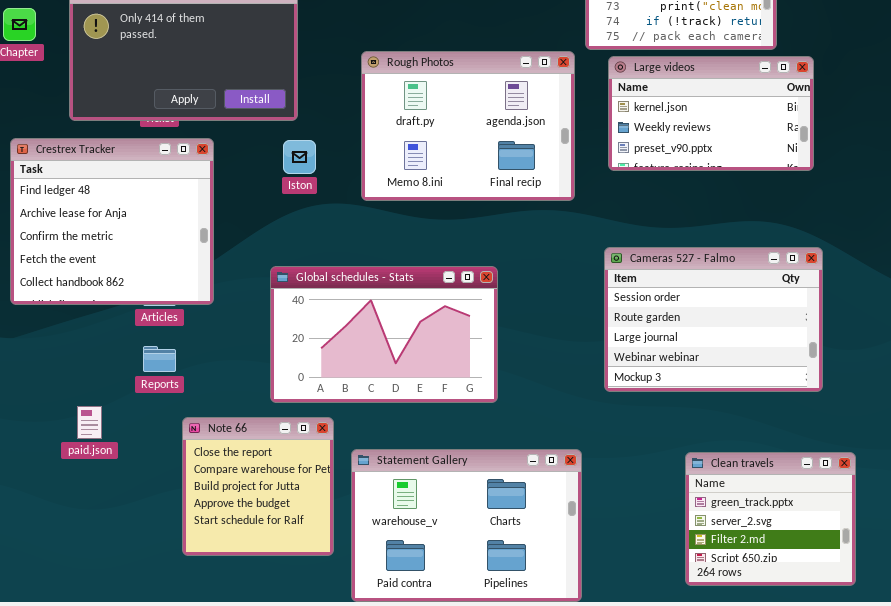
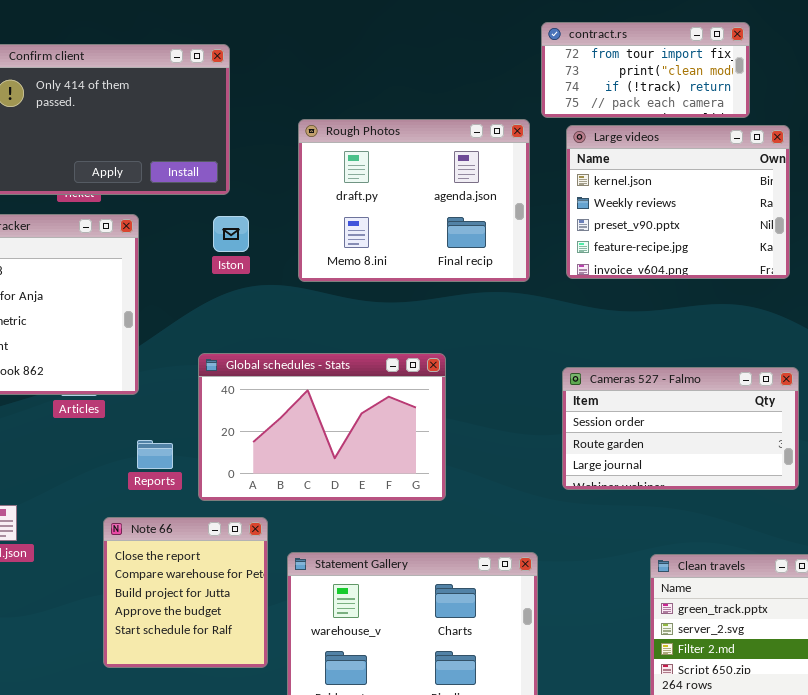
Large videos: [608,56,814,171] -> [566,125,790,279], resized
Cameras 527 - Falmo: [604,247,823,392] -> [562,367,799,490], resized
Reports: [143,346,176,372] -> [137,440,173,469], moved

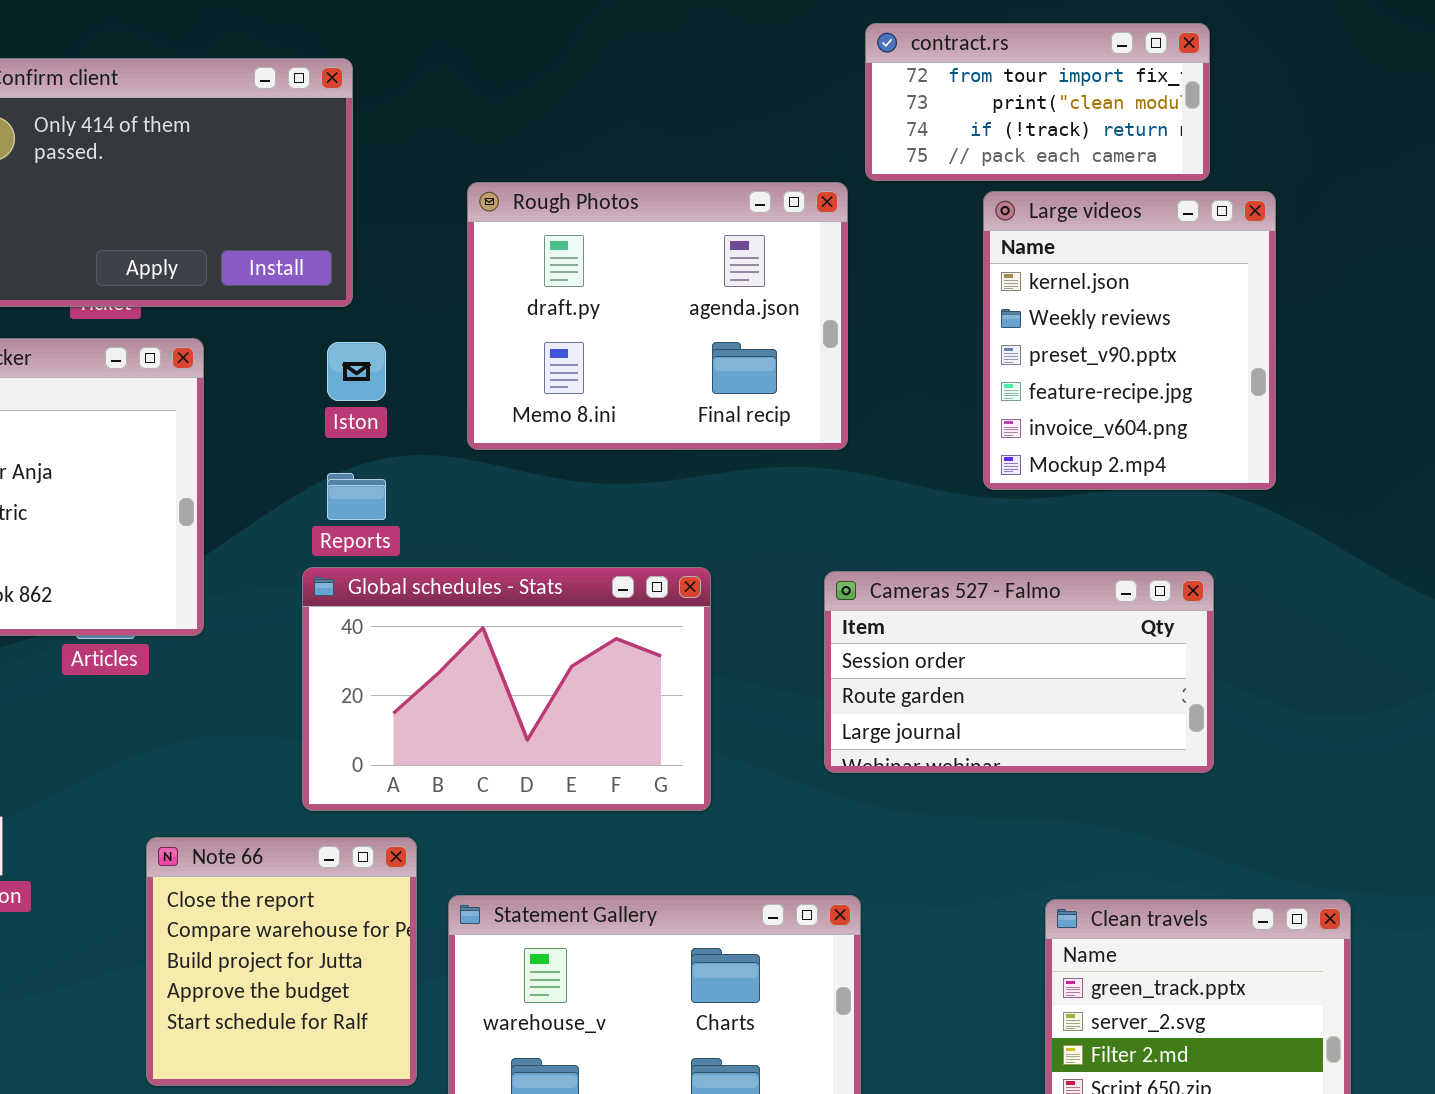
Large videos: [566,125,790,279] -> [983,191,1276,490], resized
Cameras 527 - Falmo: [562,367,799,490] -> [824,571,1214,773], moved
Reports: [137,440,173,469] -> [327,473,386,520], moved

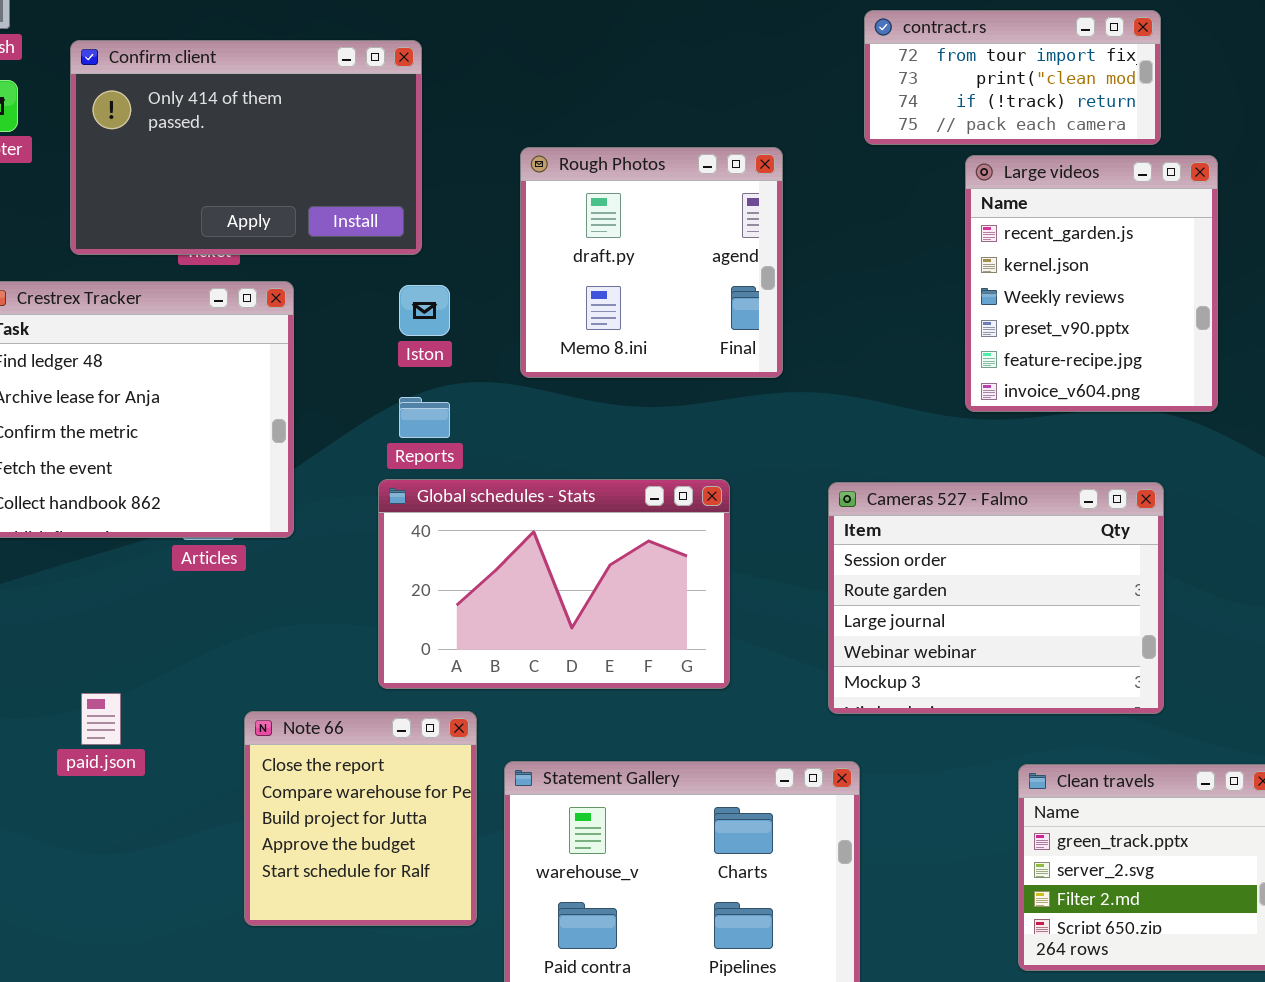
Rough Photos: [467,182,848,450] -> [520,147,783,378], resized
Large videos: [983,191,1276,490] -> [965,155,1218,412], scrolled up 1 row
Cameras 527 - Falmo: [824,571,1214,773] -> [828,482,1164,714], resized

